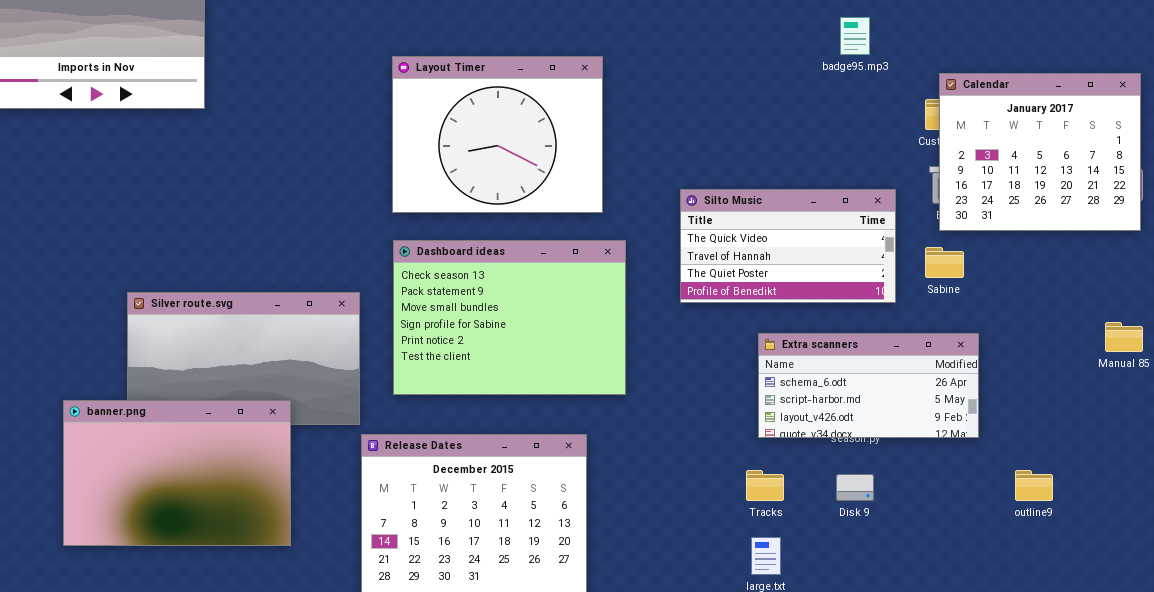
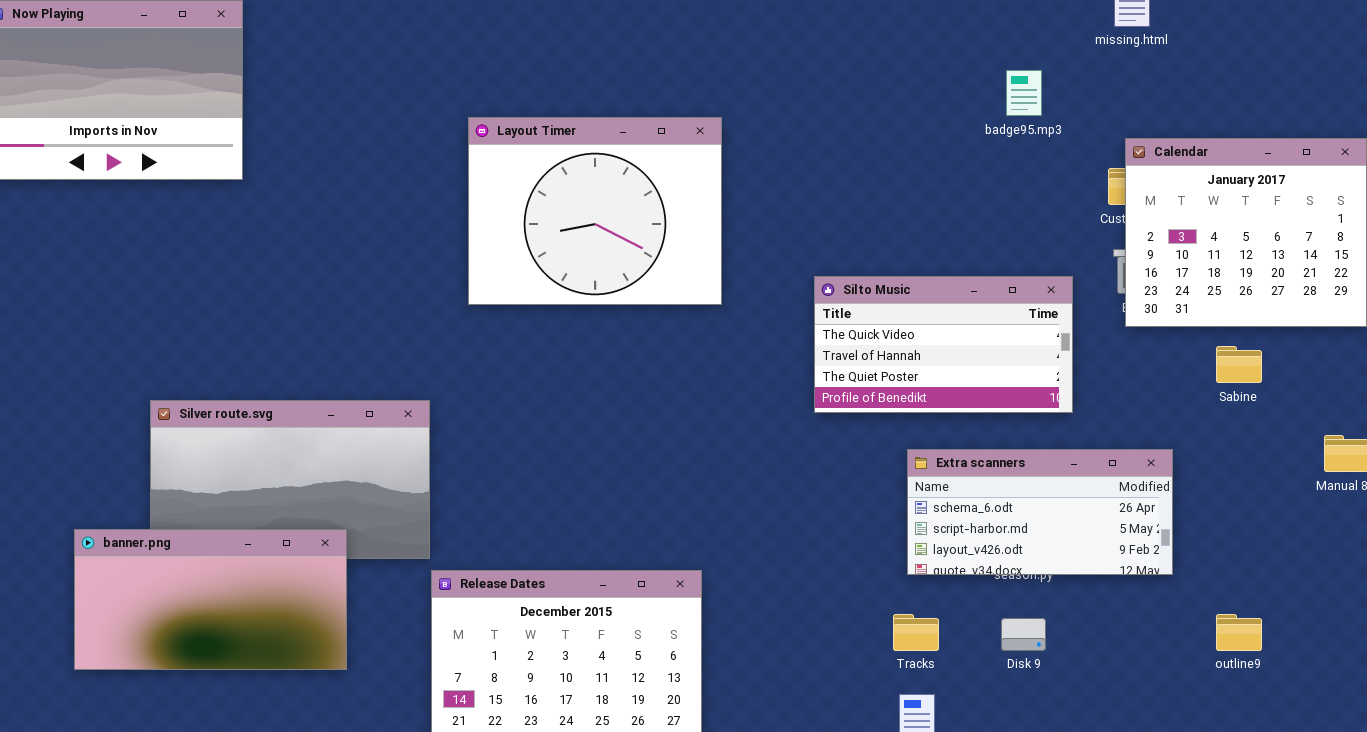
Dashboard ideas: [393,240,626,395] -> none, closed
Sabine: [925,247,964,278] -> [1216,346,1262,383], moved
banner.png: [63,400,291,546] -> [74,529,347,670], resized

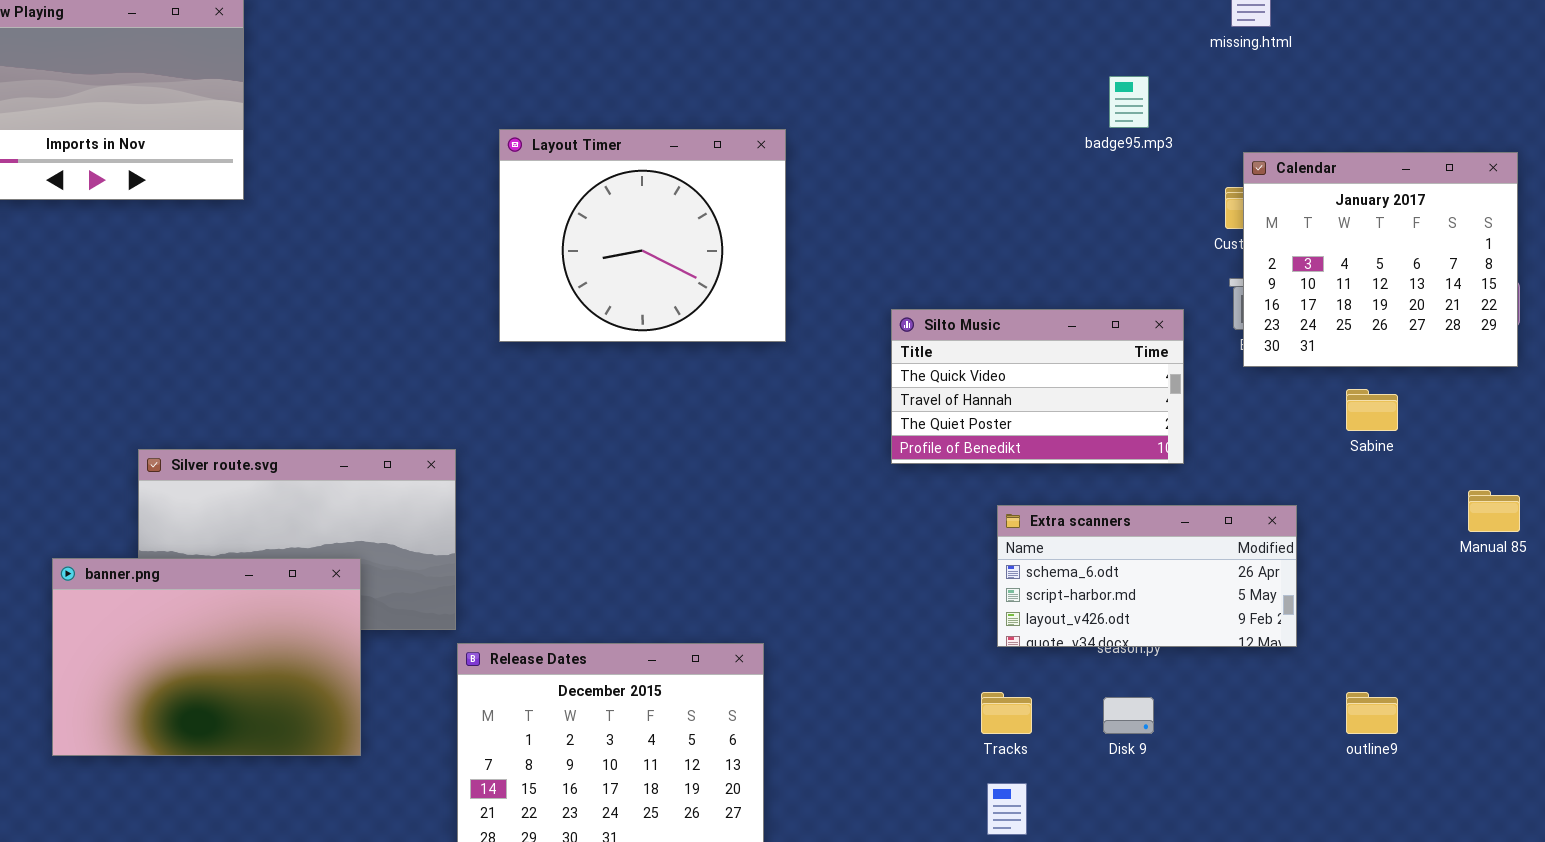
banner.png: [74,529,347,670] -> [52,558,361,756], resized

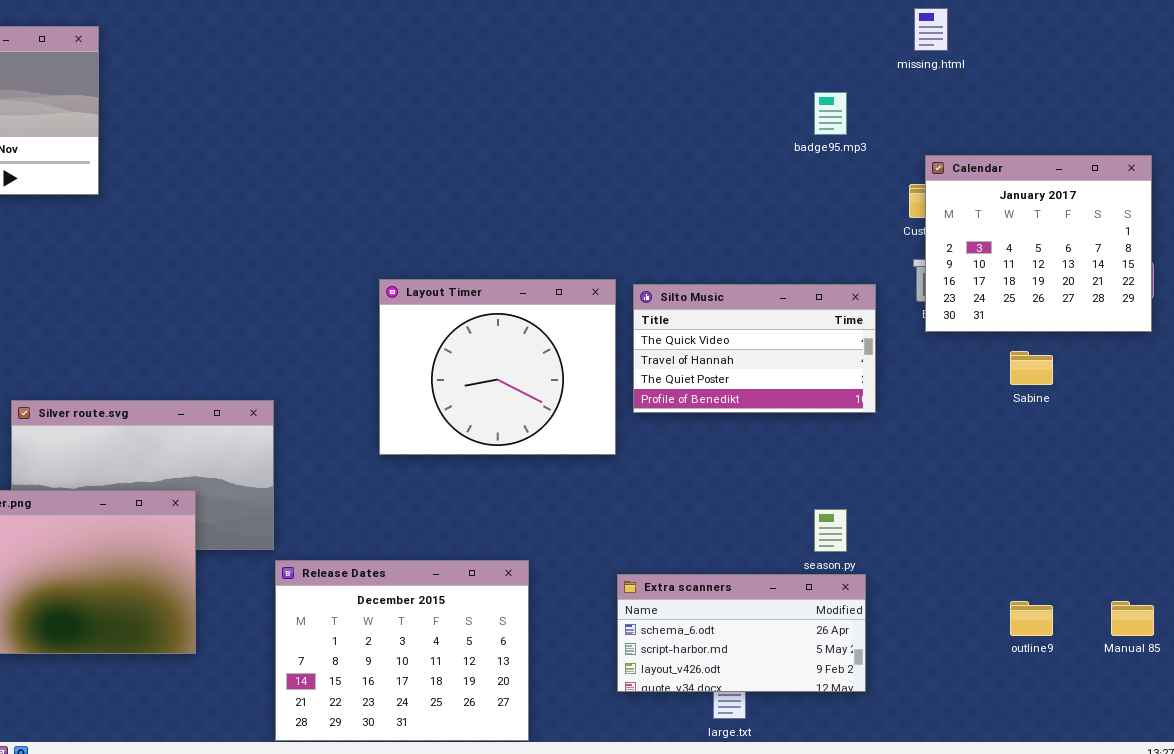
Layout Timer: [499,129,786,342] -> [379,279,616,455], moved
Manual 85: [1468,490,1520,532] -> [1111,601,1154,636], moved
Extra scanners: [997,505,1297,647] -> [617,574,866,692], moved

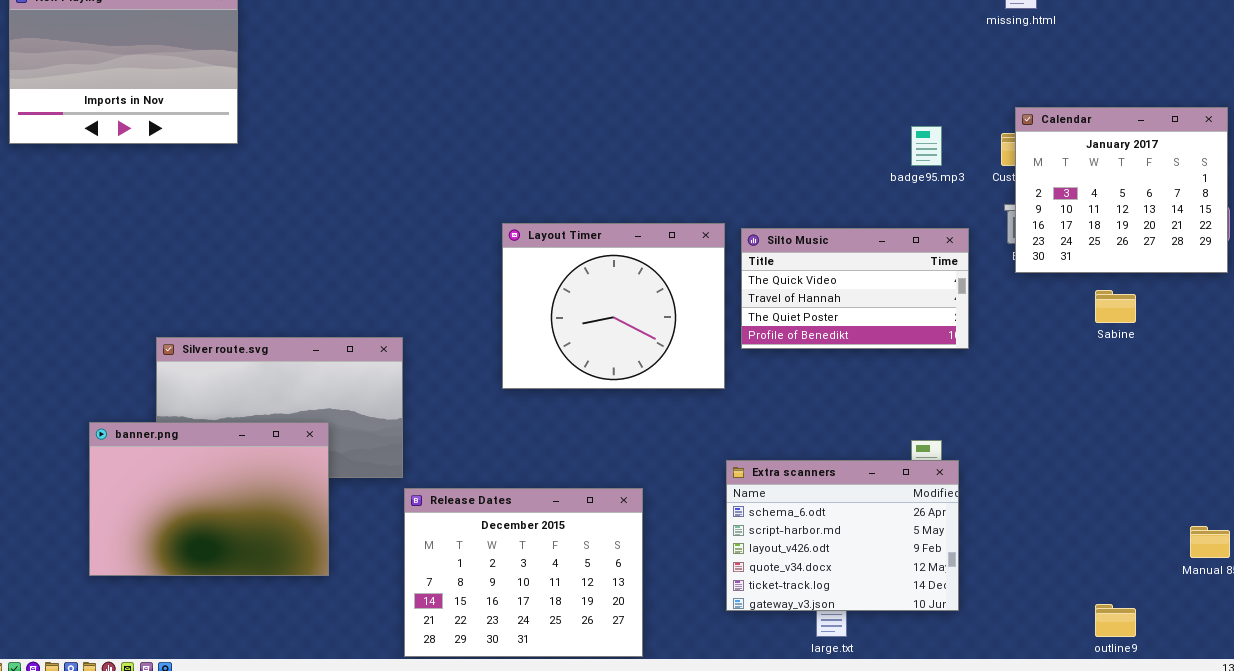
badge95.mp3: [814,92,847,135] -> [911,126,942,166], moved
Extra scanners: [617,574,866,692] -> [726,460,959,611], resized
outline9: [1010,601,1053,636] -> [1095,604,1136,637], moved

